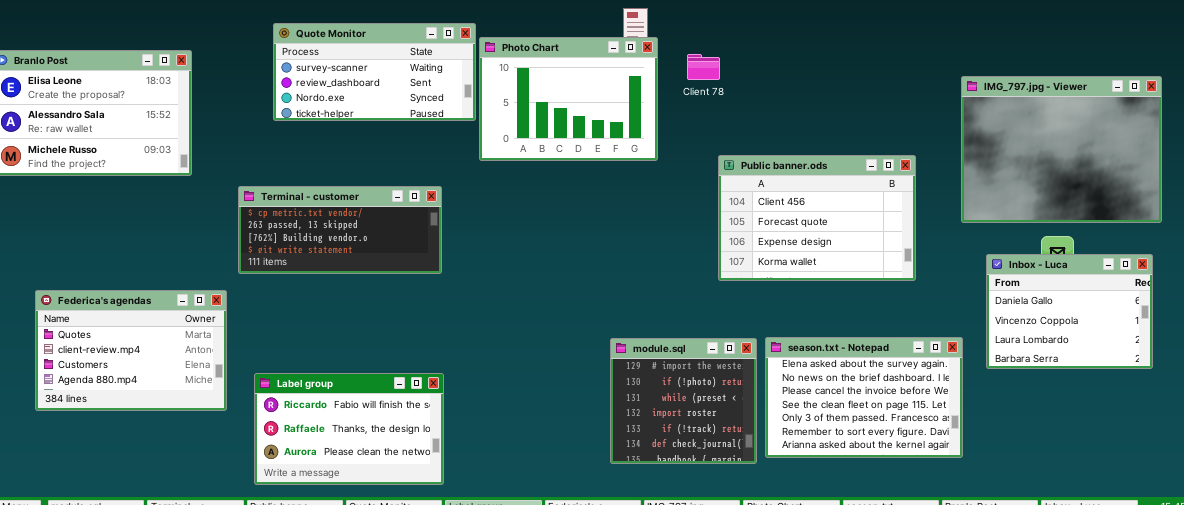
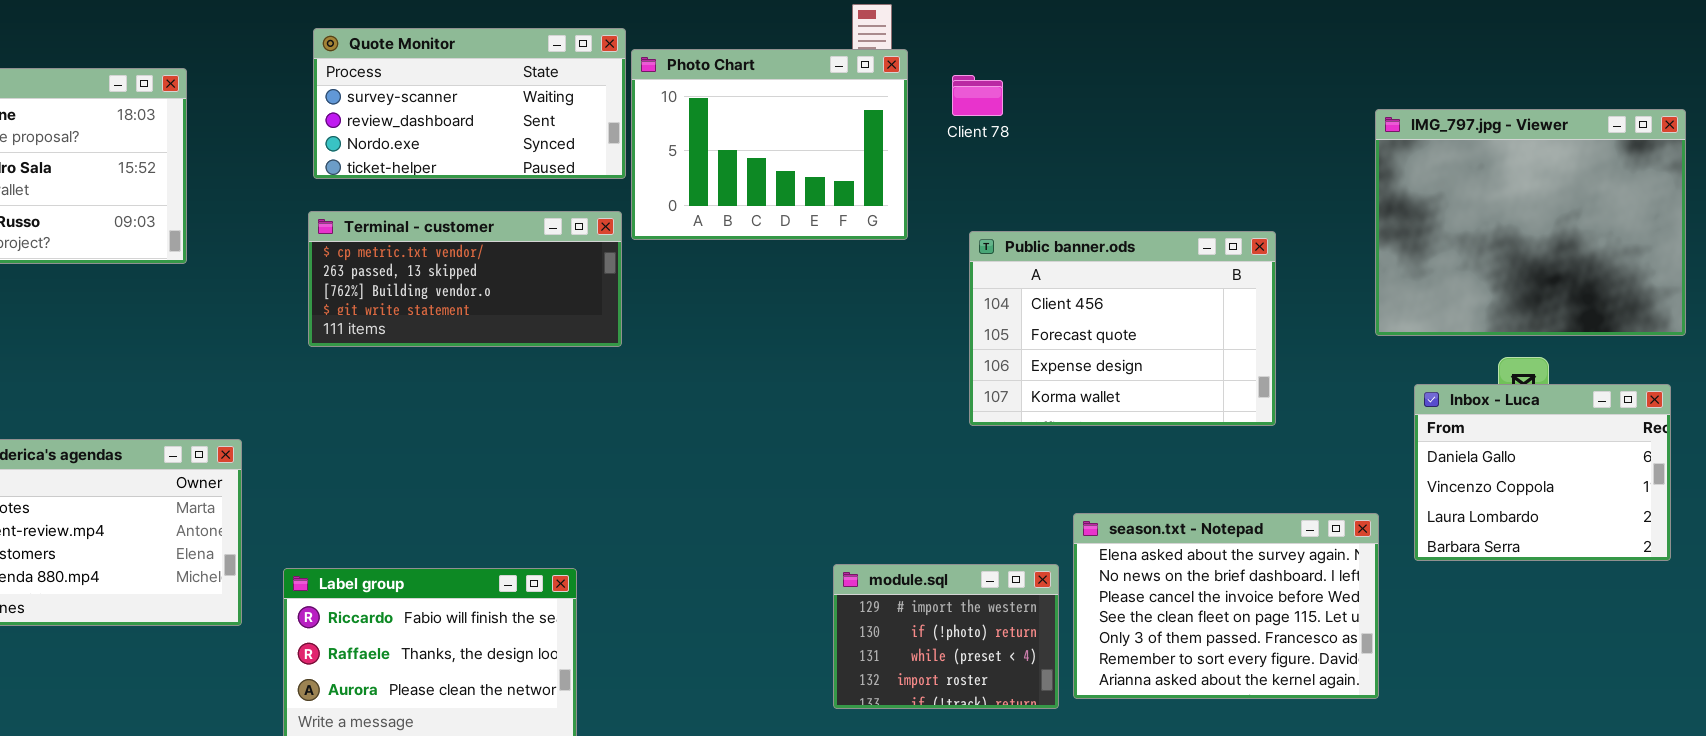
Public banner.ods: [718,155,916,281] -> [969,231,1276,426], moved
Terminal - customer: [238,186,442,274] -> [308,211,622,347], moved
module.sql: [610,338,757,464] -> [833,564,1059,709], resized

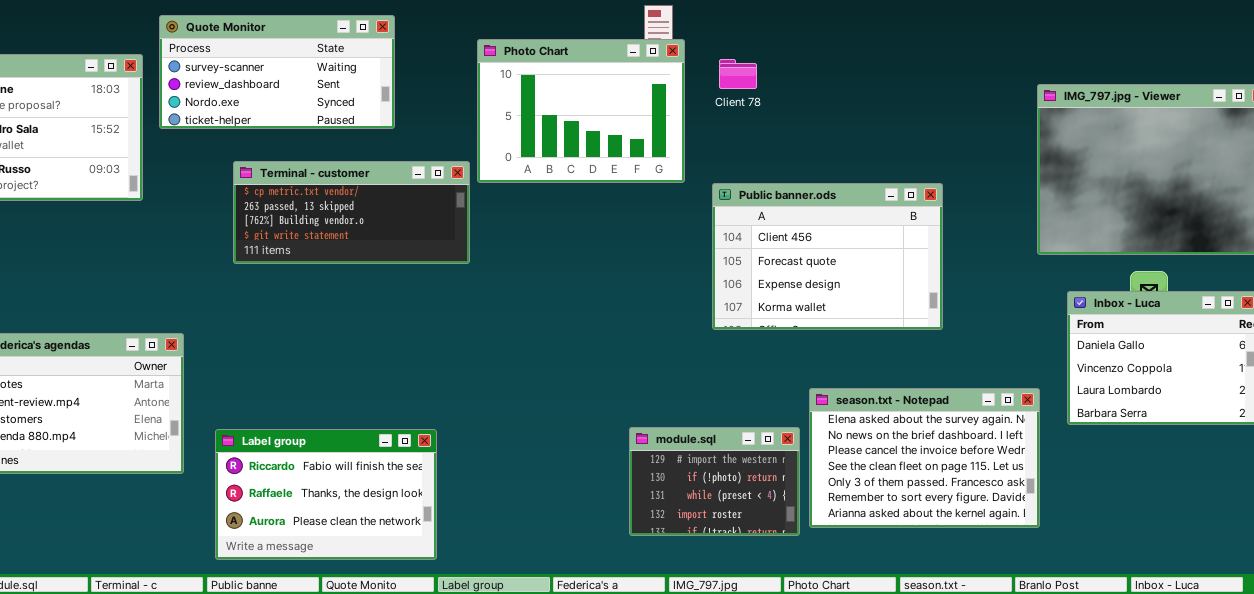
Quote Monitor: [313,28,626,179] -> [159,15,395,129], moved
Public banner.ods: [969,231,1276,426] -> [712,183,943,330], moved

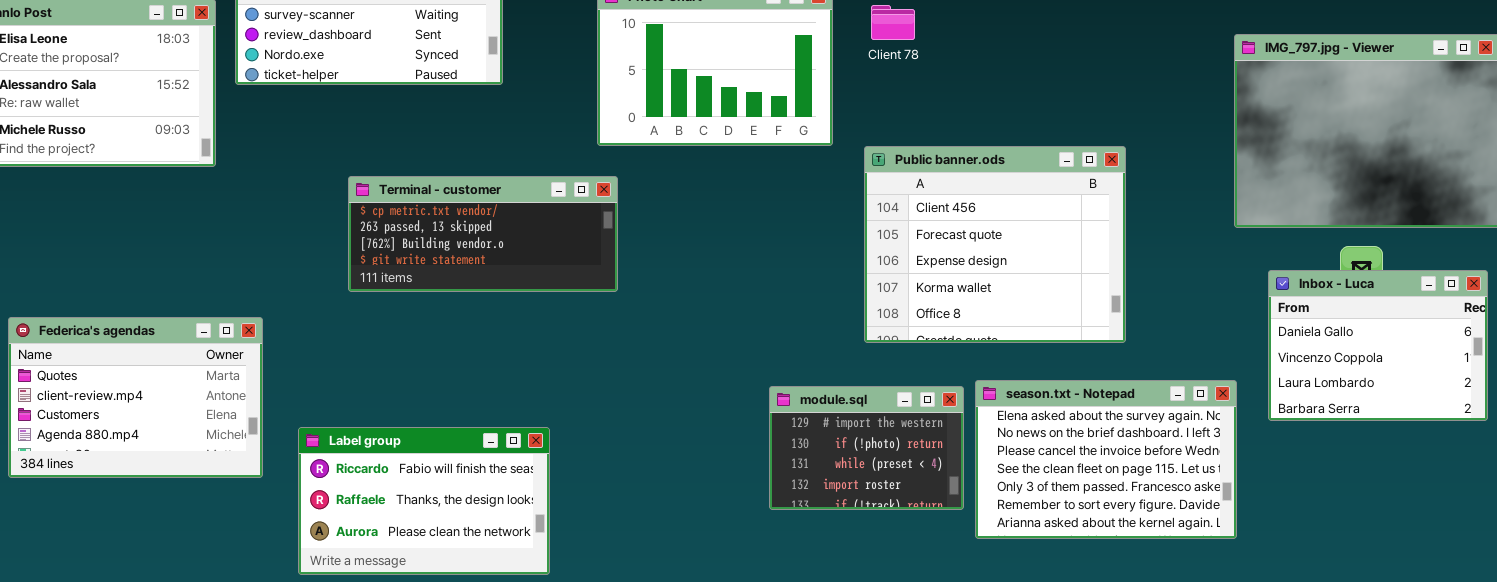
Terminal - customer: [233,161,470,264] -> [348,176,618,292], moved
Public banner.ods: [712,183,943,330] -> [864,146,1126,343], resized
module.sql: [629,427,800,536] -> [769,386,964,510], moved

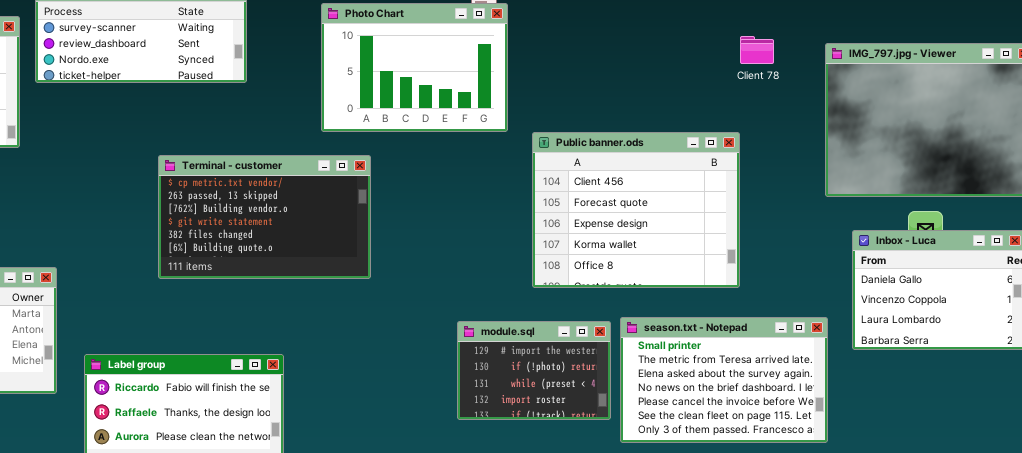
Client 78: [871,5,915,40] -> [740,36,774,64], moved
Terminal - customer: [348,176,618,292] -> [158,155,371,279], moved, resized
season.txt - Notepad: [975,380,1237,539] -> [620,317,828,443], scrolled up 2 rows

